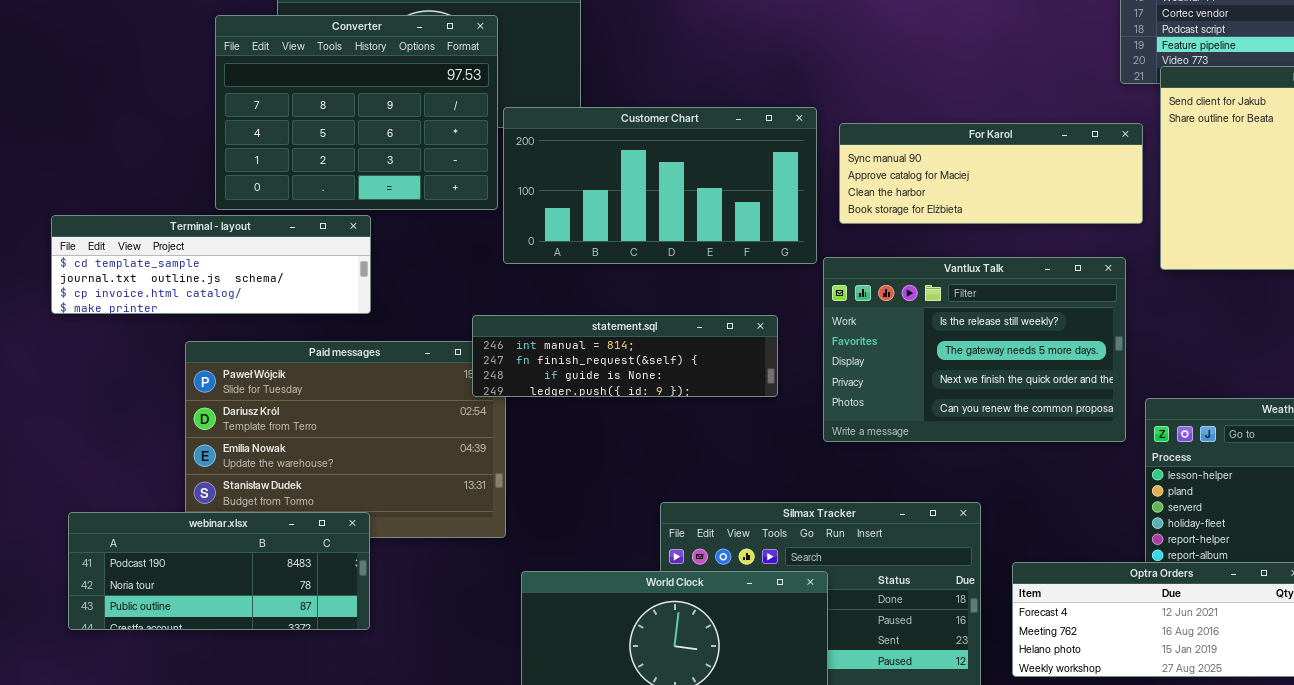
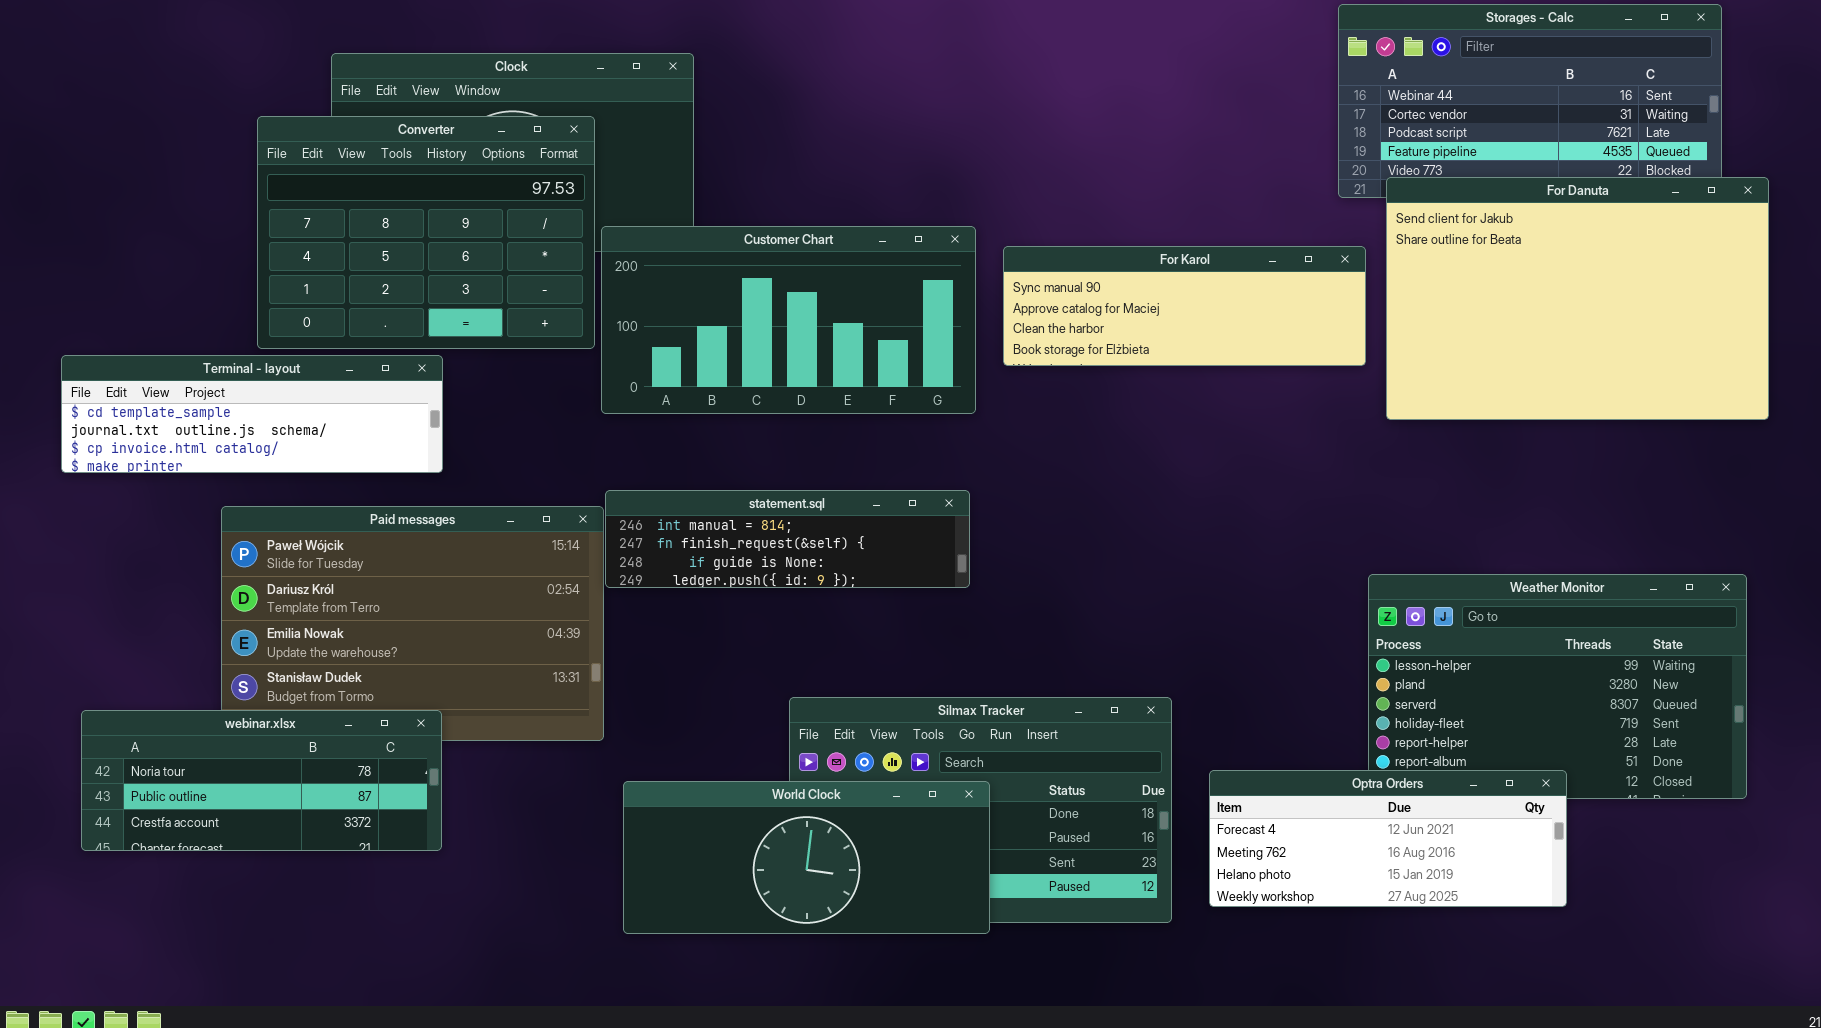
Vantlux Talk: [823,257,1126,442] -> none, closed
statement.sql: [472,315,778,397] -> [605,490,970,588], moved
webinar.xlsx: [68,512,370,630] -> [81,710,442,851], scrolled down 1 row

